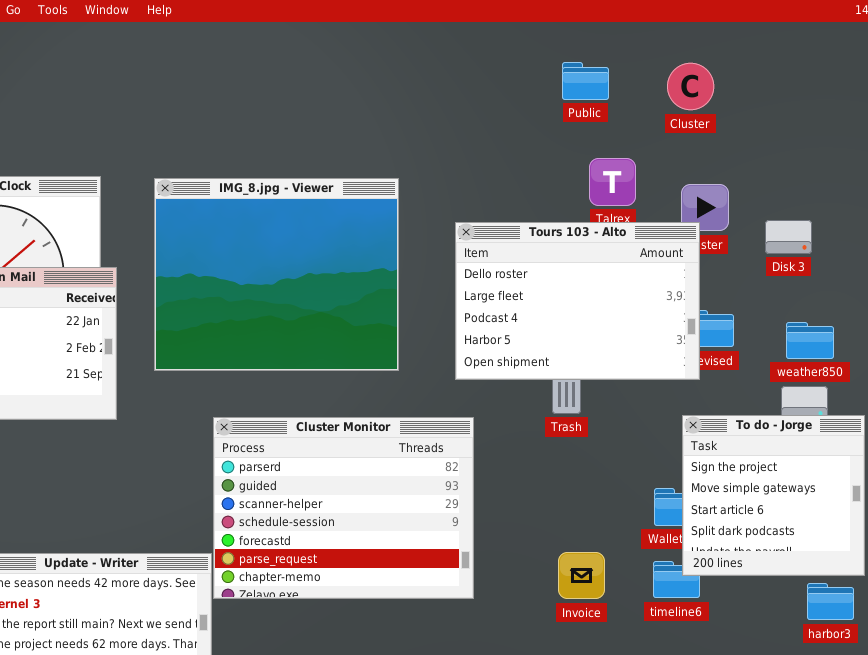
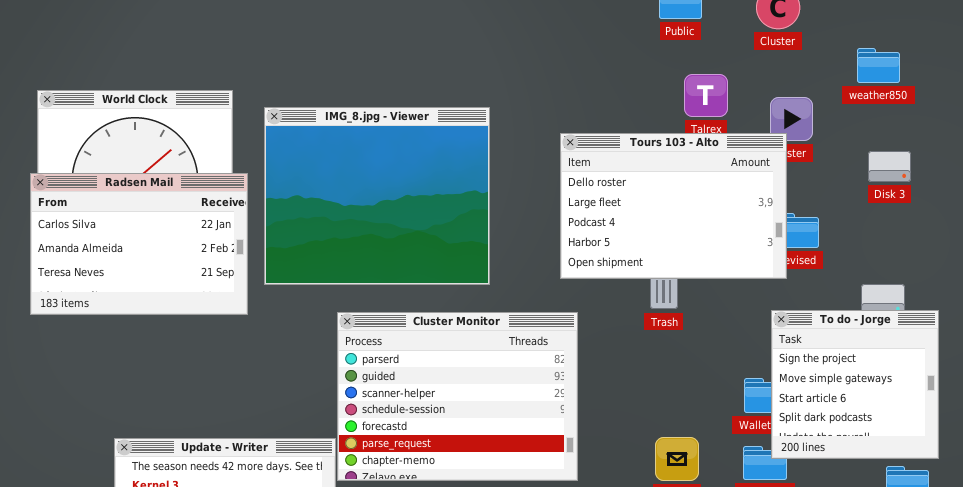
IMG_8.jpg - Viewer: [154,178,399,371] -> [264,107,490,285], moved
Disk 3: [765,220,812,254] -> [868,151,911,182], moved
weather850: [786,322,834,359] -> [857,48,900,83], moved

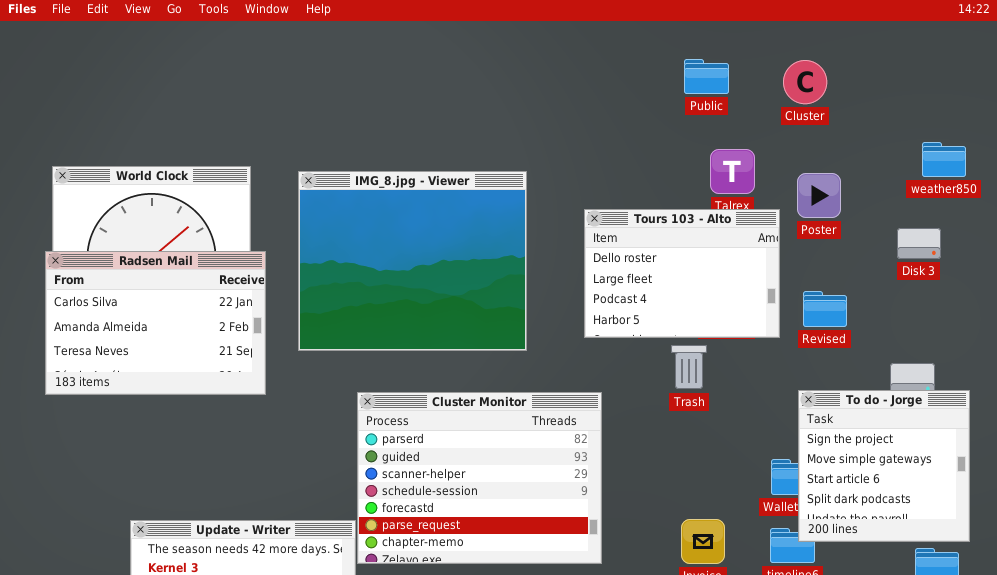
weather850: [857,48,900,83] -> [922,142,966,177], moved
IMG_8.jpg - Viewer: [264,107,490,285] -> [298,171,527,351], moved
Tours 103 - Alto: [560,133,787,279] -> [584,209,780,338], resized

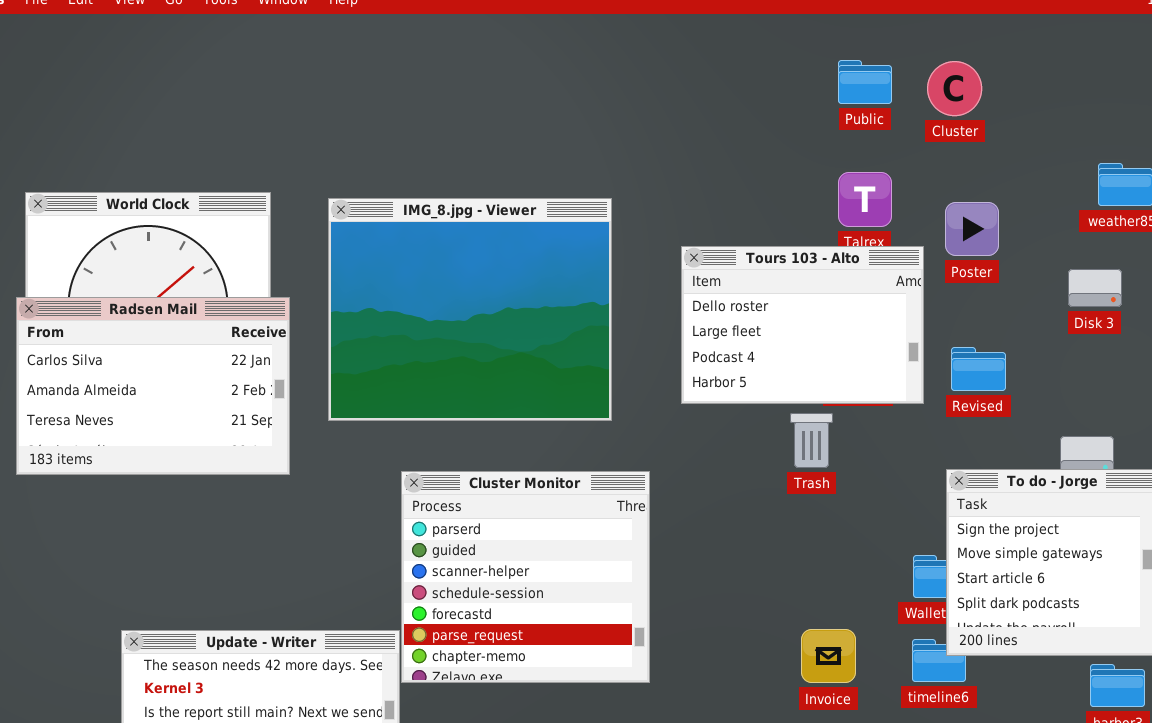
Public: [684,59,729,94] -> [838,60,892,104], moved
Cluster Monitor: [357,392,602,564] -> [401,471,650,683], resized

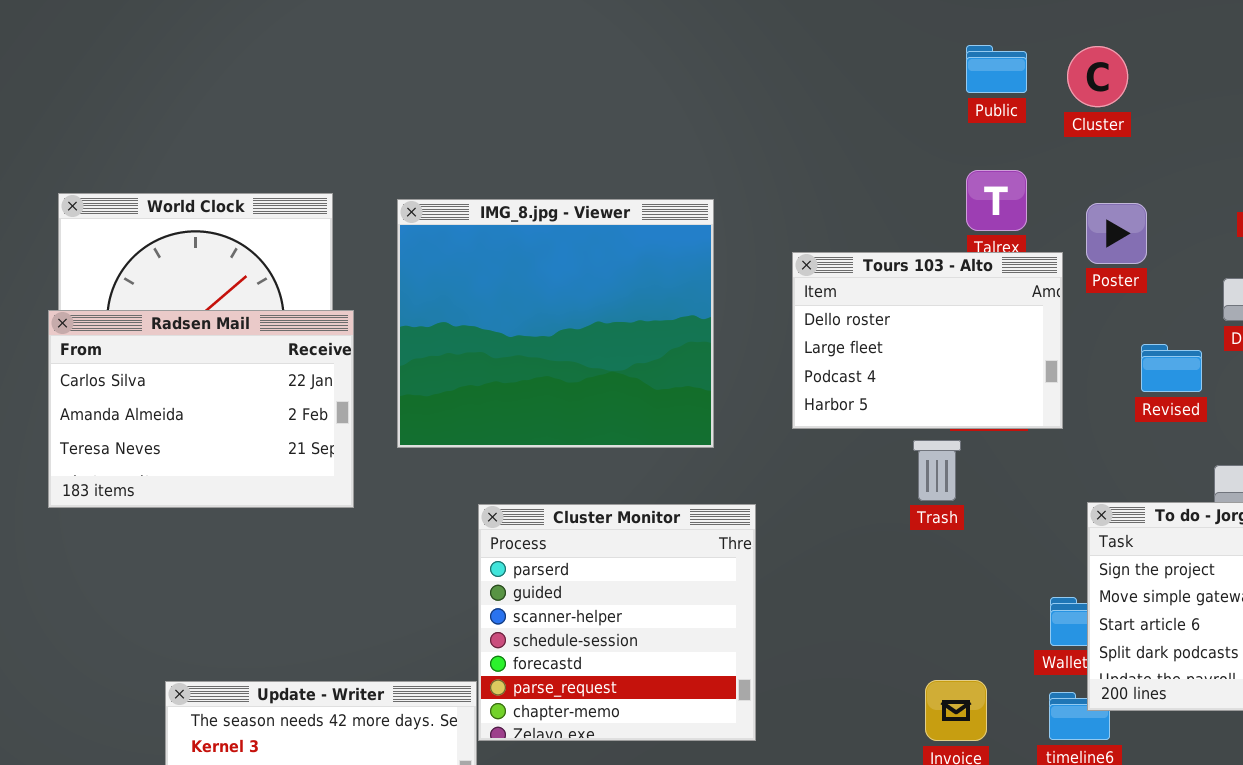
Revised: [951,347,1006,391] -> [1141,344,1202,392], moved

